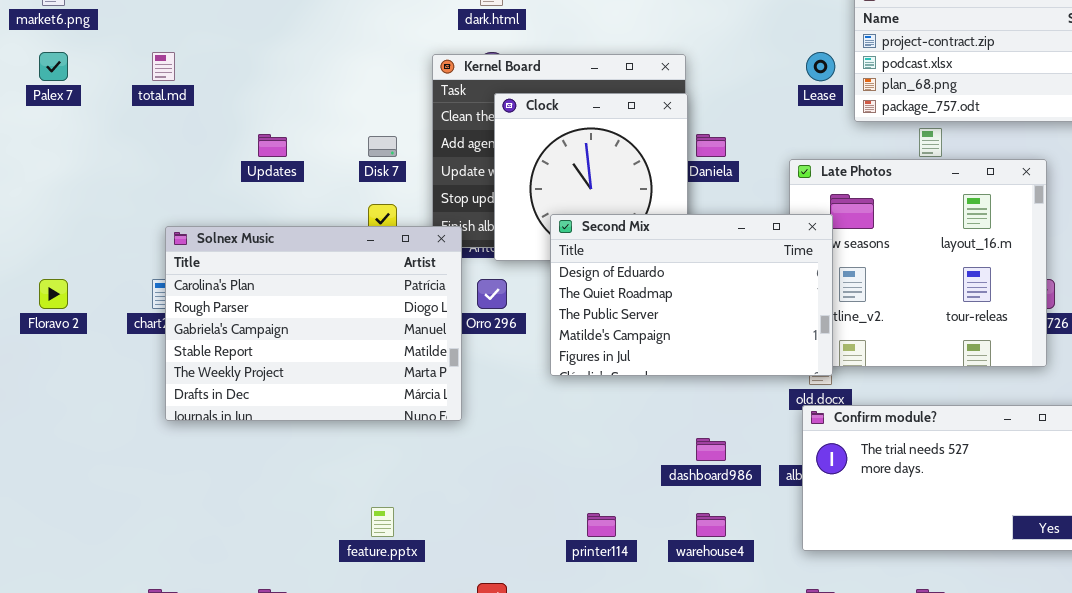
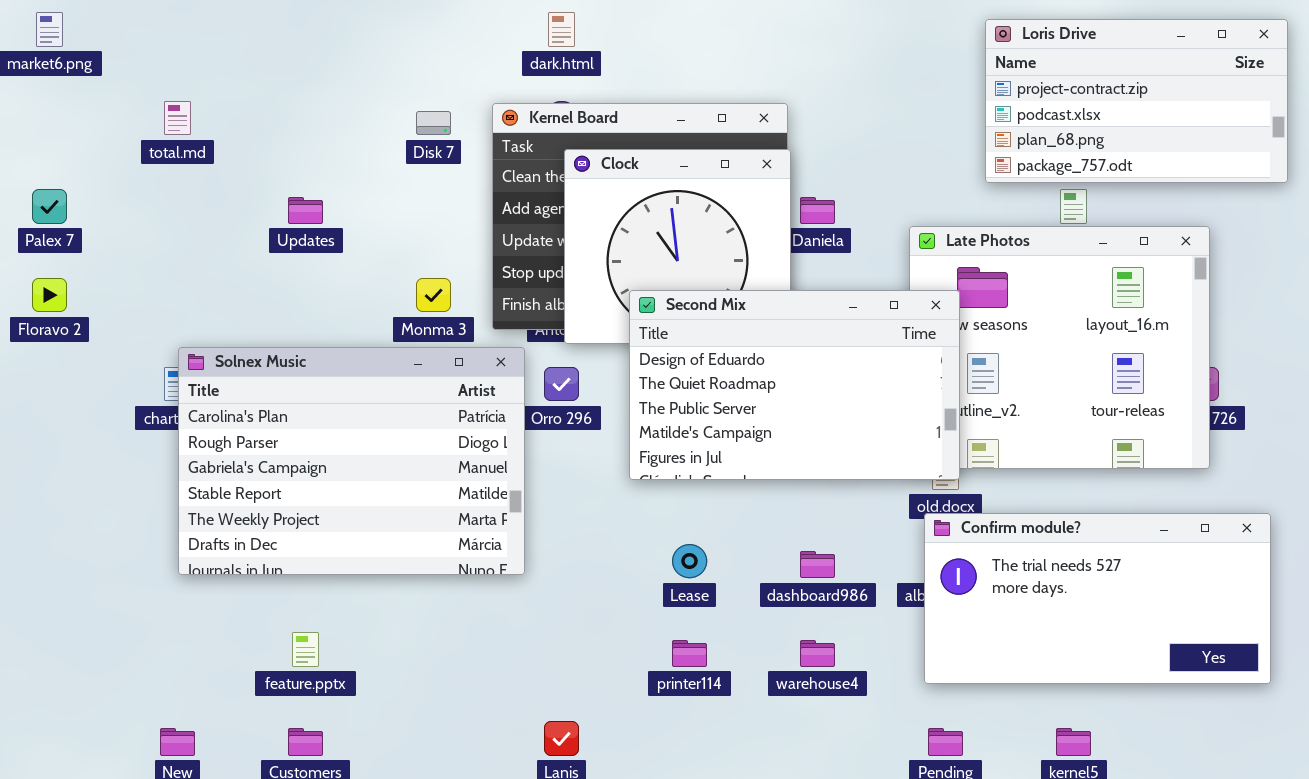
Palex 7: [39,52,68,81] -> [32,189,67,224], moved
Lease: [806,52,835,81] -> [672,544,707,578], moved
Disk 7: [368,136,397,157] -> [416,111,451,135], moved
Solnex Music: [165,226,462,421] -> [178,347,525,575], moved
Floravo 2: [39,279,68,309] -> [32,278,67,312], moved
feature.pptx: [371,507,394,537] -> [292,632,319,667], moved

